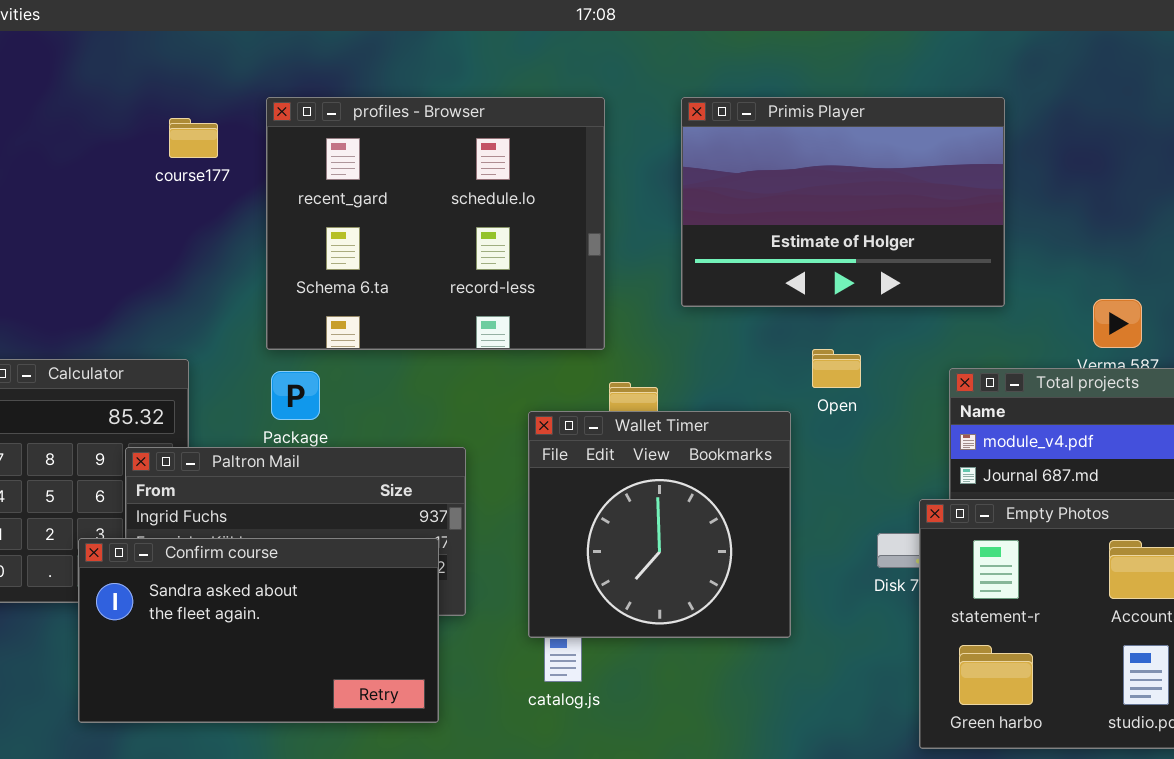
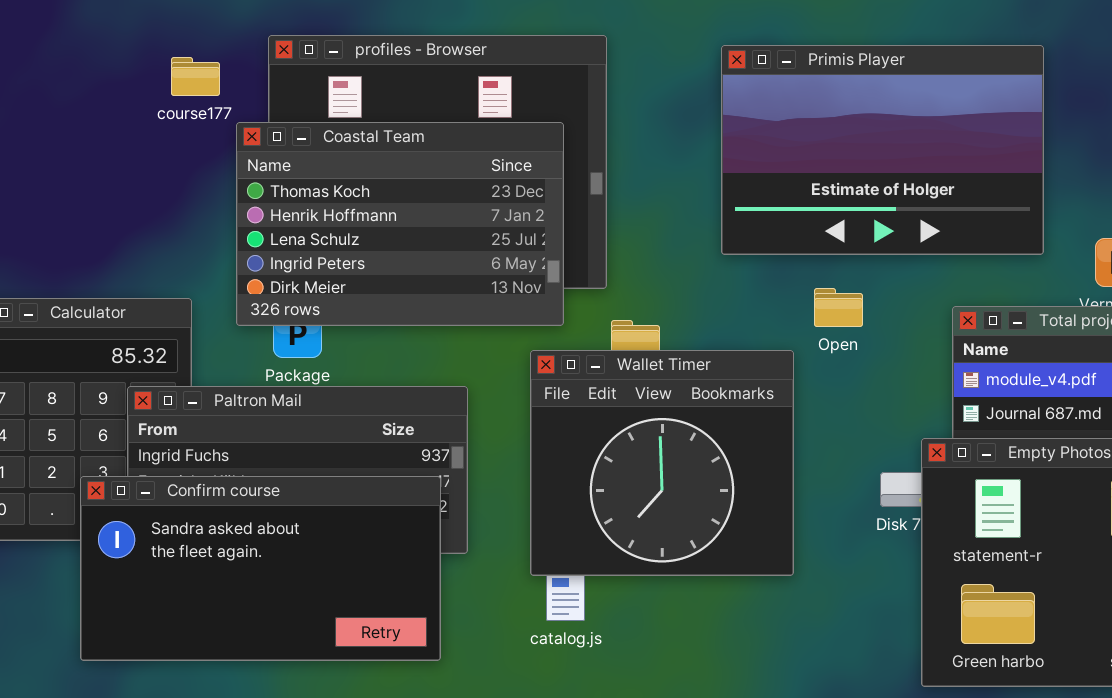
Primis Player: [681,97,1005,307] -> [721,45,1044,255], moved
Coastal Team: none -> [236,122,564,326], opened

